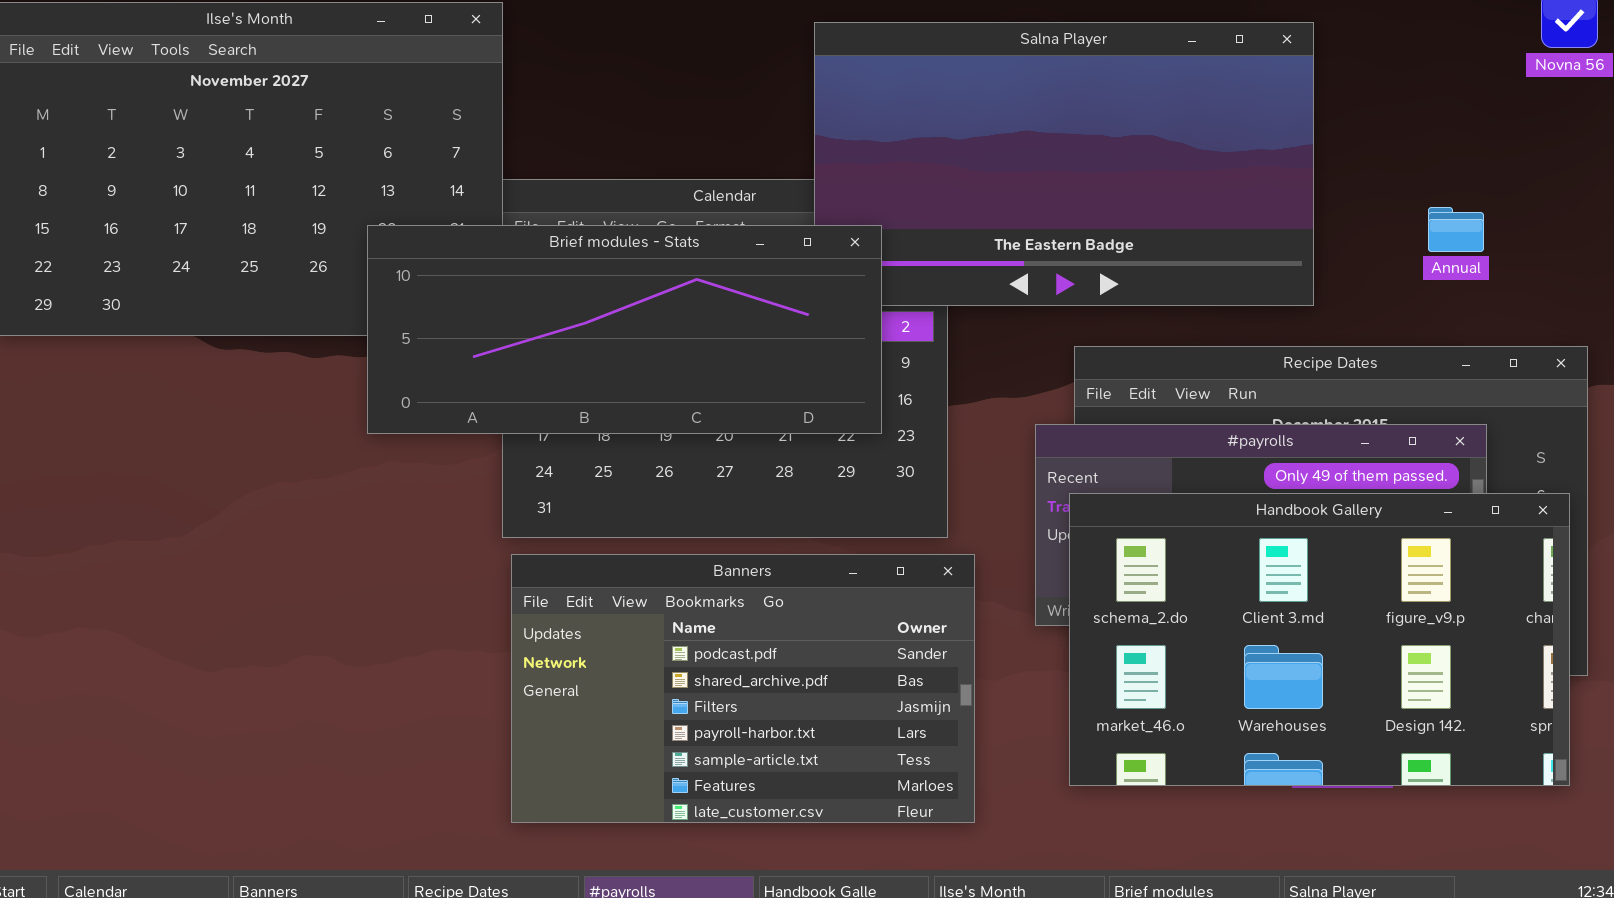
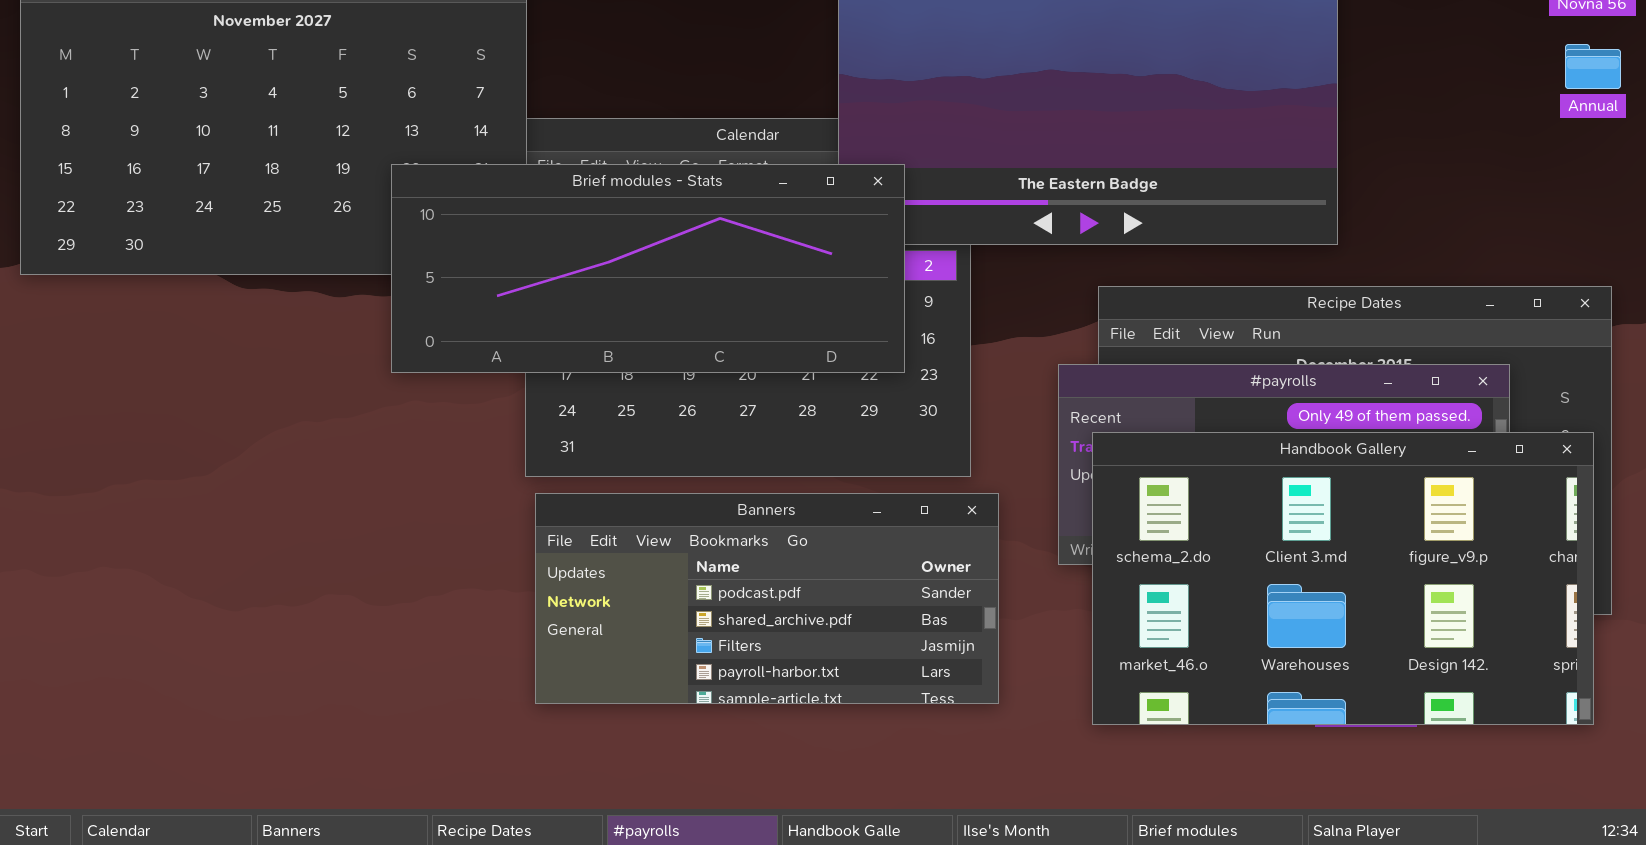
Annual: [1428,207,1484,252] -> [1565,44,1621,89], moved
Banners: [511,554,975,823] -> [535,493,999,704], resized

